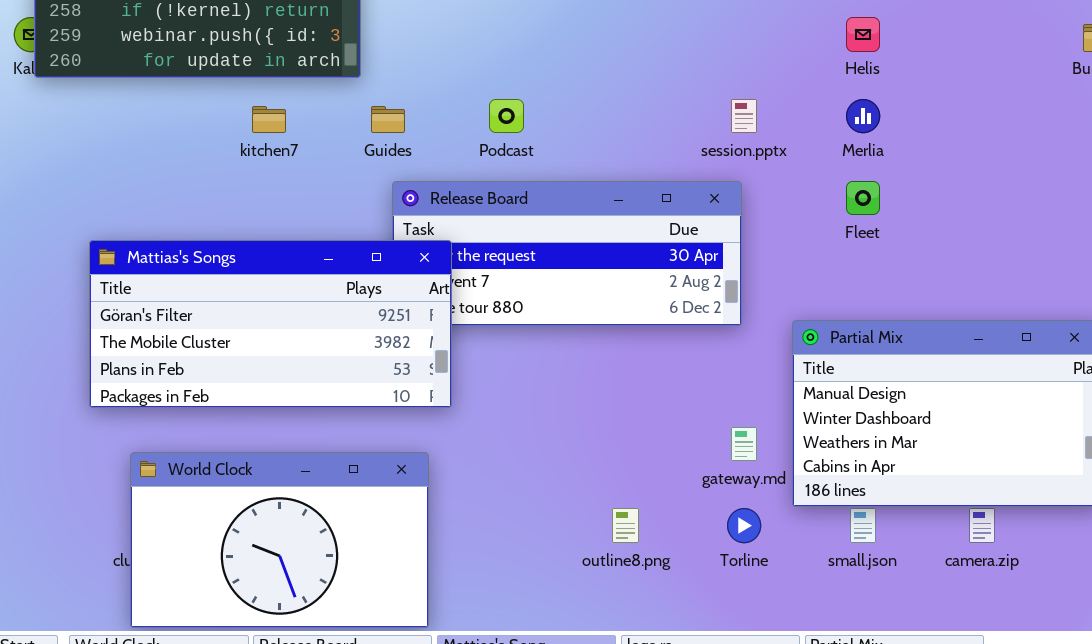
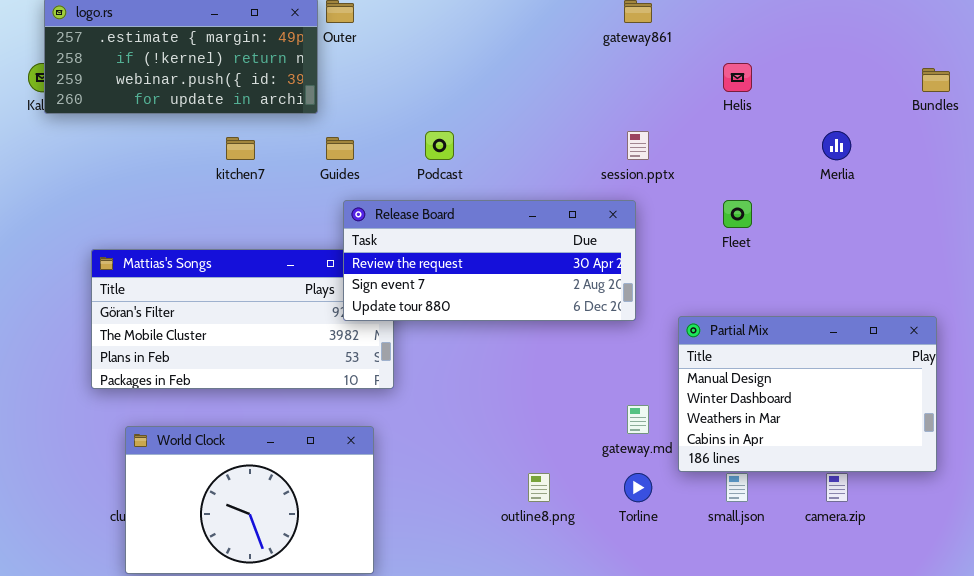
Merlia: [846,99,880,133] -> [822,131,851,160], moved
Release Board: [392,181,742,326] -> [343,200,636,321], raised

